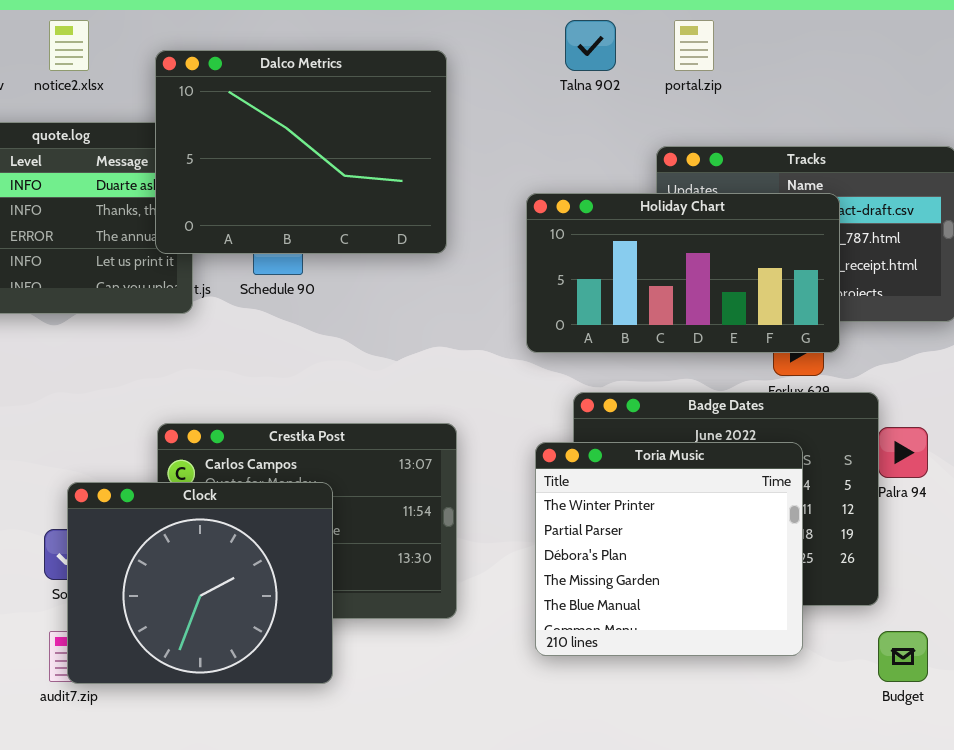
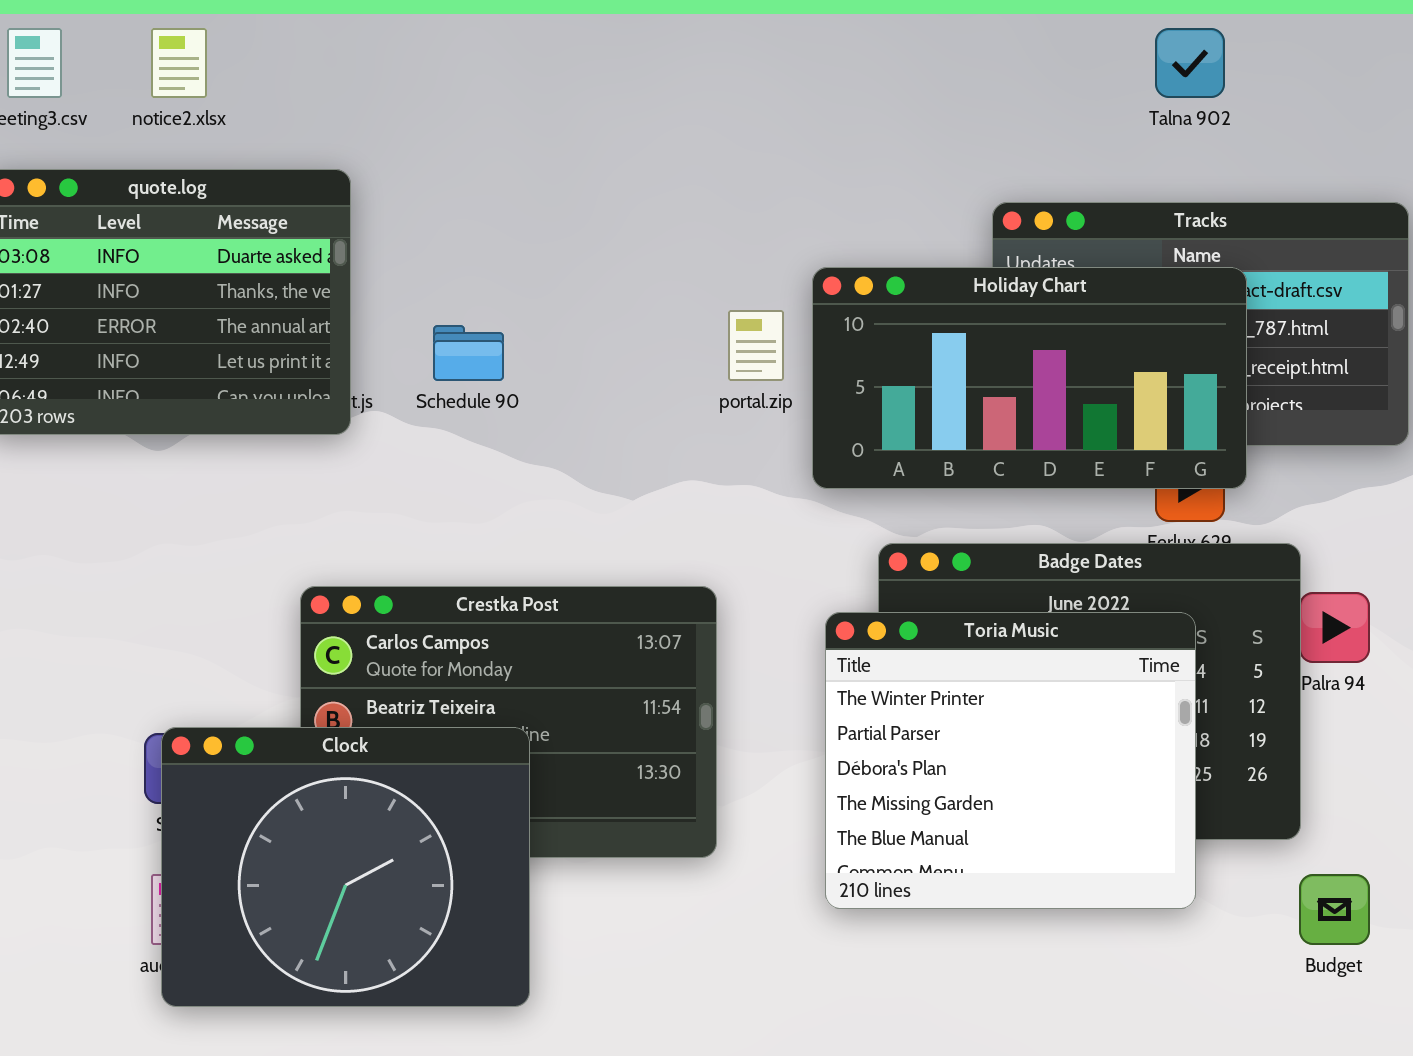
Talna 902: [565,20,616,71] -> [1155,28,1225,98], moved
portal.zip: [674,20,714,71] -> [728,310,784,381], moved
Dalco Metrics: [155,50,447,254] -> none, closed
Clock: [67,482,333,684] -> [161,727,530,1007], moved

